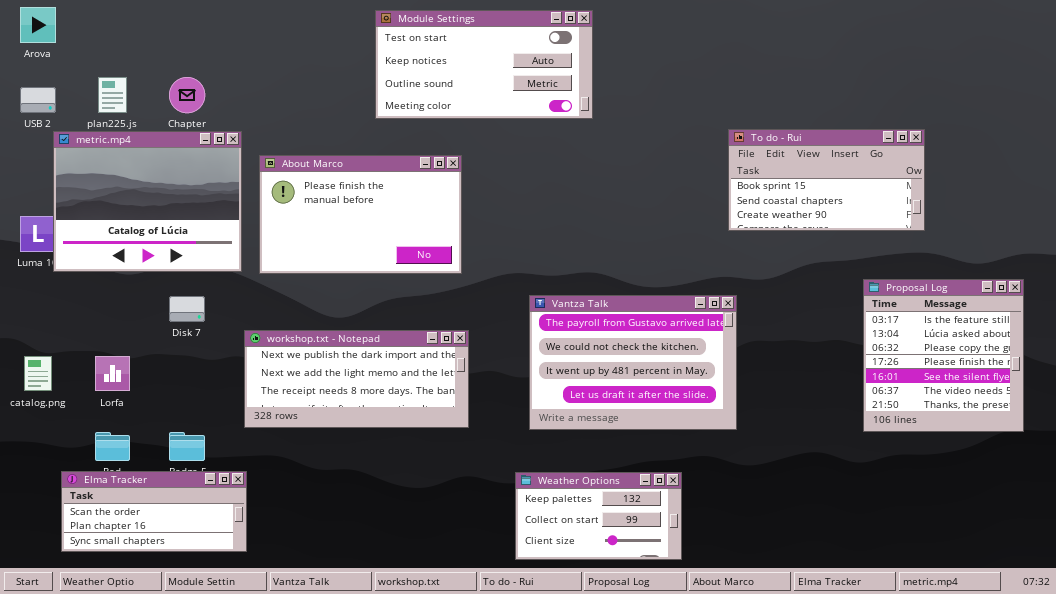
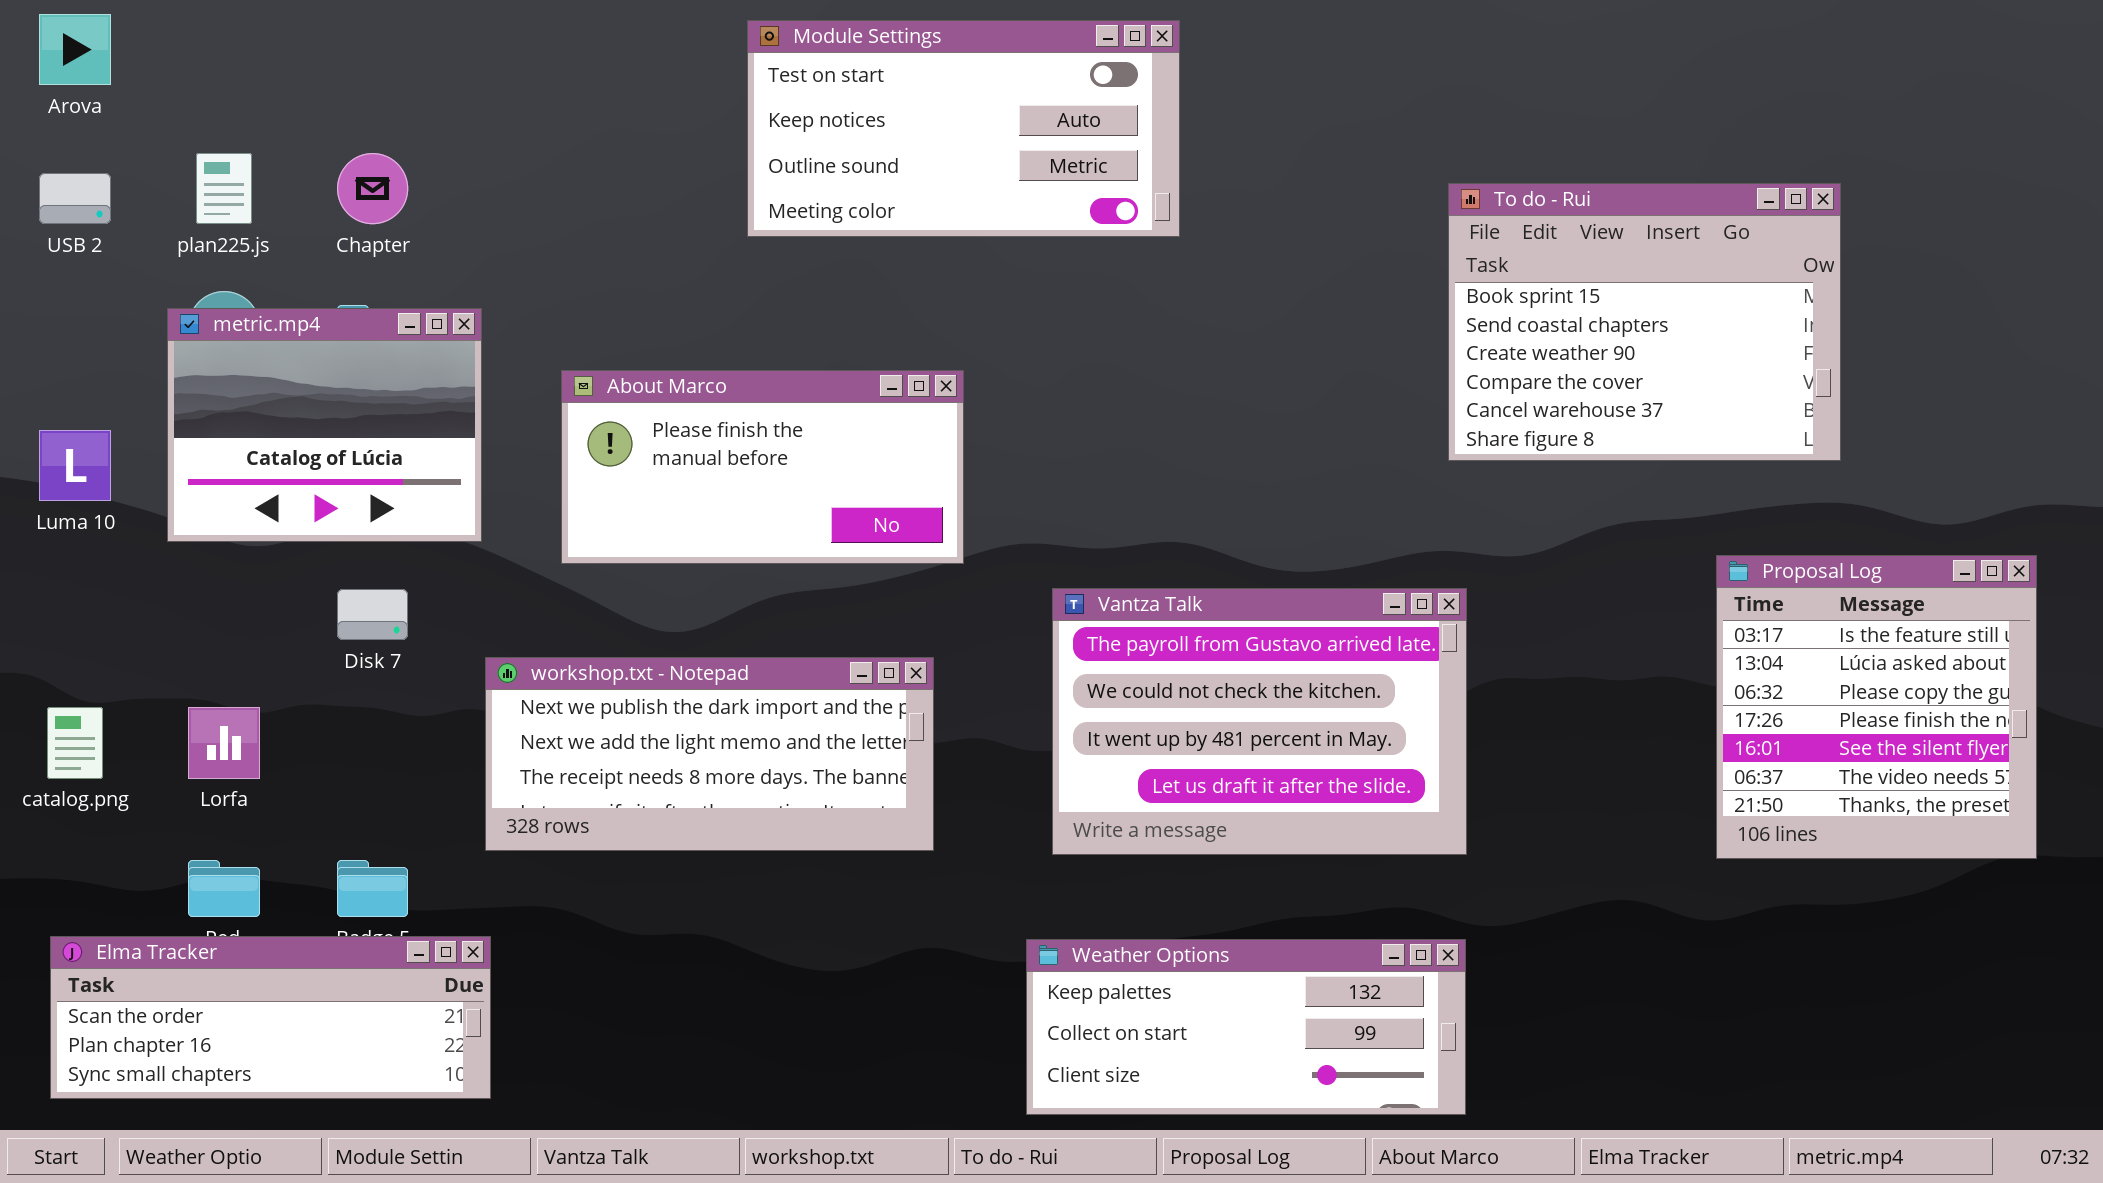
To do - Rui: [728,129,925,231] -> [1448,183,1841,461], resized
metric.mp4: [53,131,242,272] -> [167,308,482,542], resized
About Marco: [259,155,462,274] -> [561,370,964,564], moved, resized
Elma Tracker: [61,471,247,552] -> [50,936,491,1099], resized
Weather Options: [515,472,682,560] -> [1026,939,1466,1115], resized

